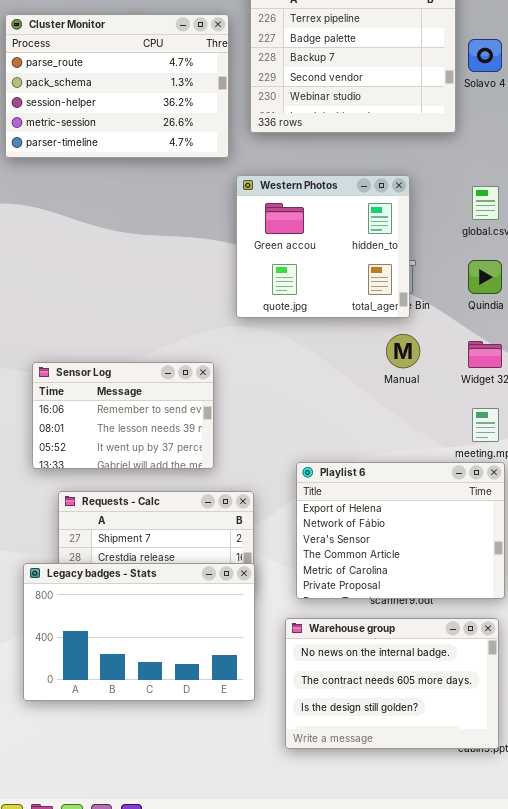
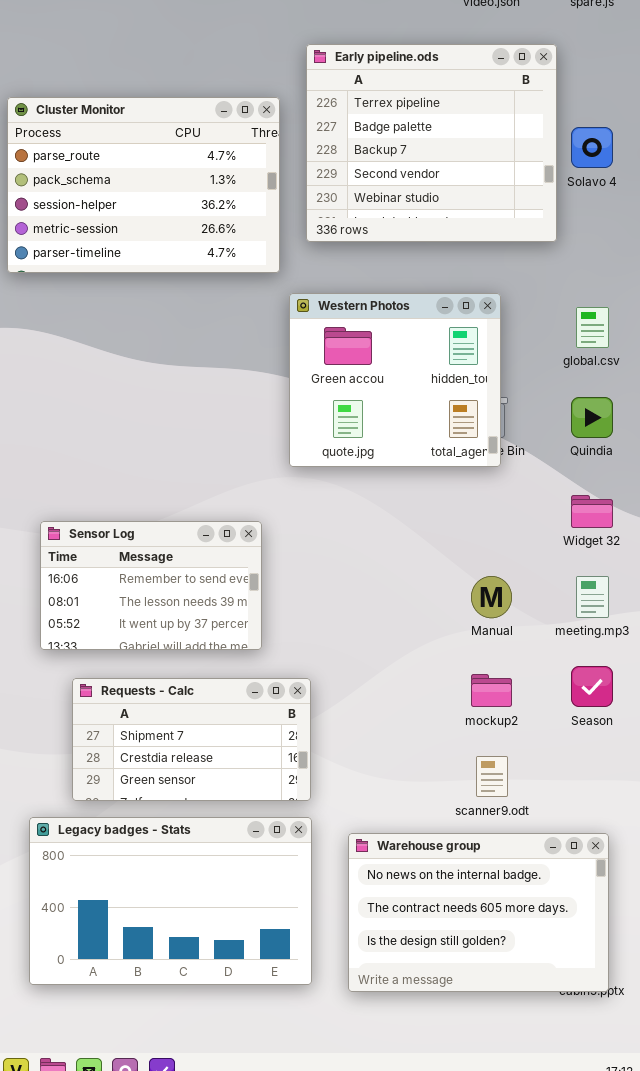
Manual: [386,334,420,368] -> [471,576,512,618], moved
Playlist 6: [296,462,505,599] -> none, closed
Legacy badges - Stats: [23,563,255,701] -> [29,817,312,985], moved

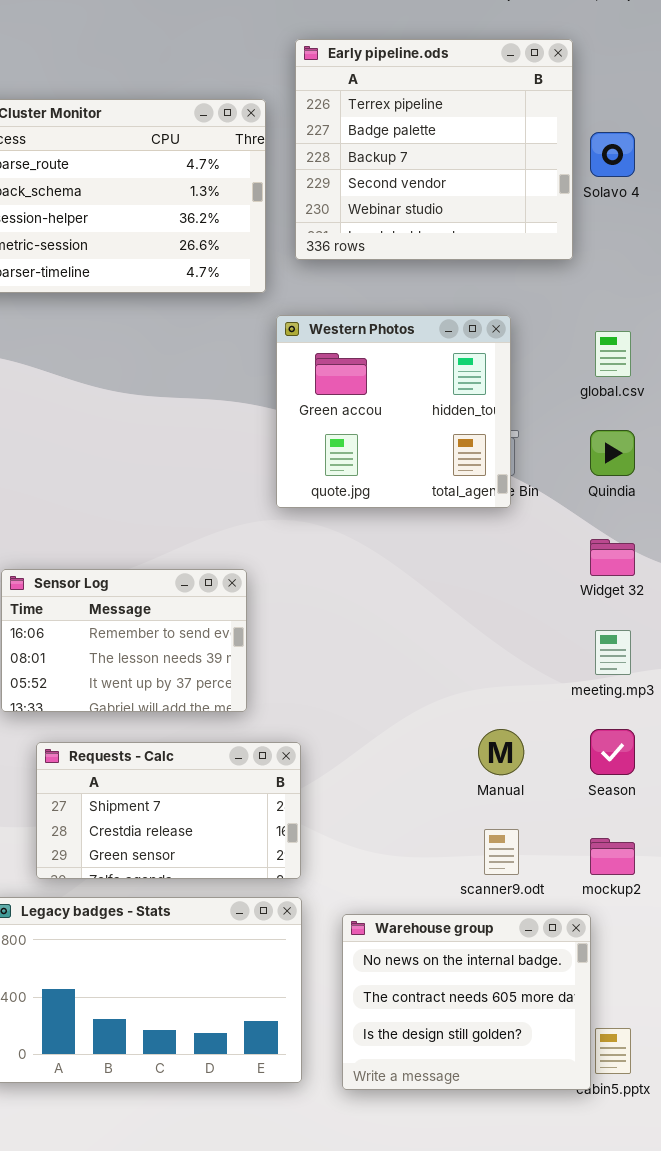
Manual: [471,576,512,618] -> [478,729,524,775], moved
mockup2: [471,674,512,707] -> [590,838,635,875], moved
Warehouse group: [348,833,609,992] -> [342,914,591,1090], resized

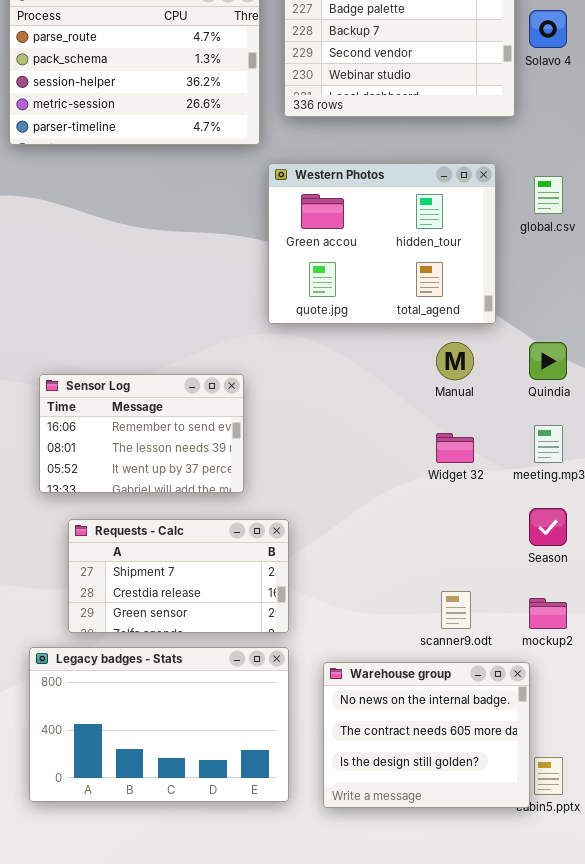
Western Photos: [276,315,511,508] -> [268,163,496,324], resized
Quindia: [590,430,635,476] -> [529,342,567,380], moved
Widget 32: [590,539,635,576] -> [436,433,474,463], moved
Manual: [478,729,524,775] -> [436,342,474,380], moved

